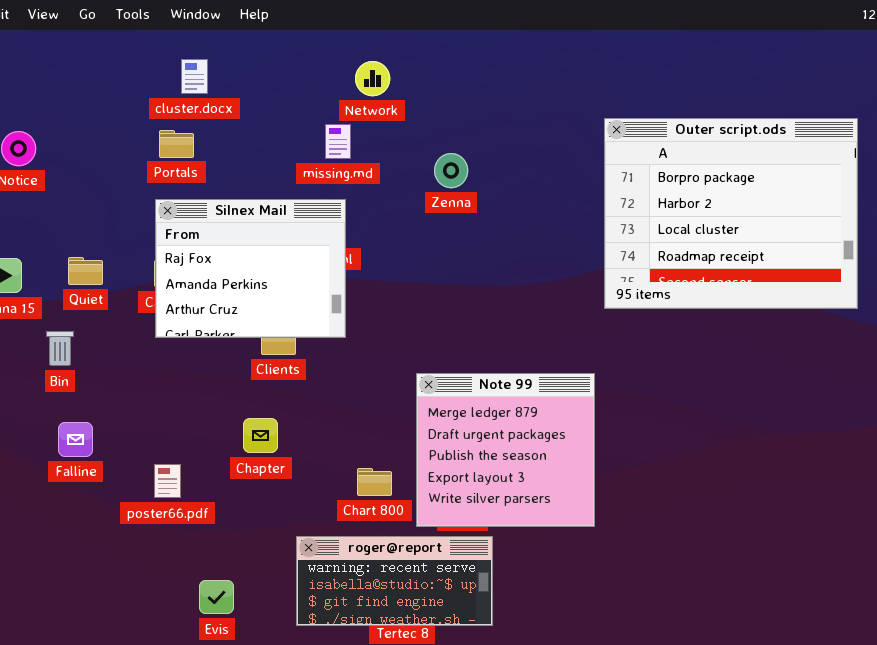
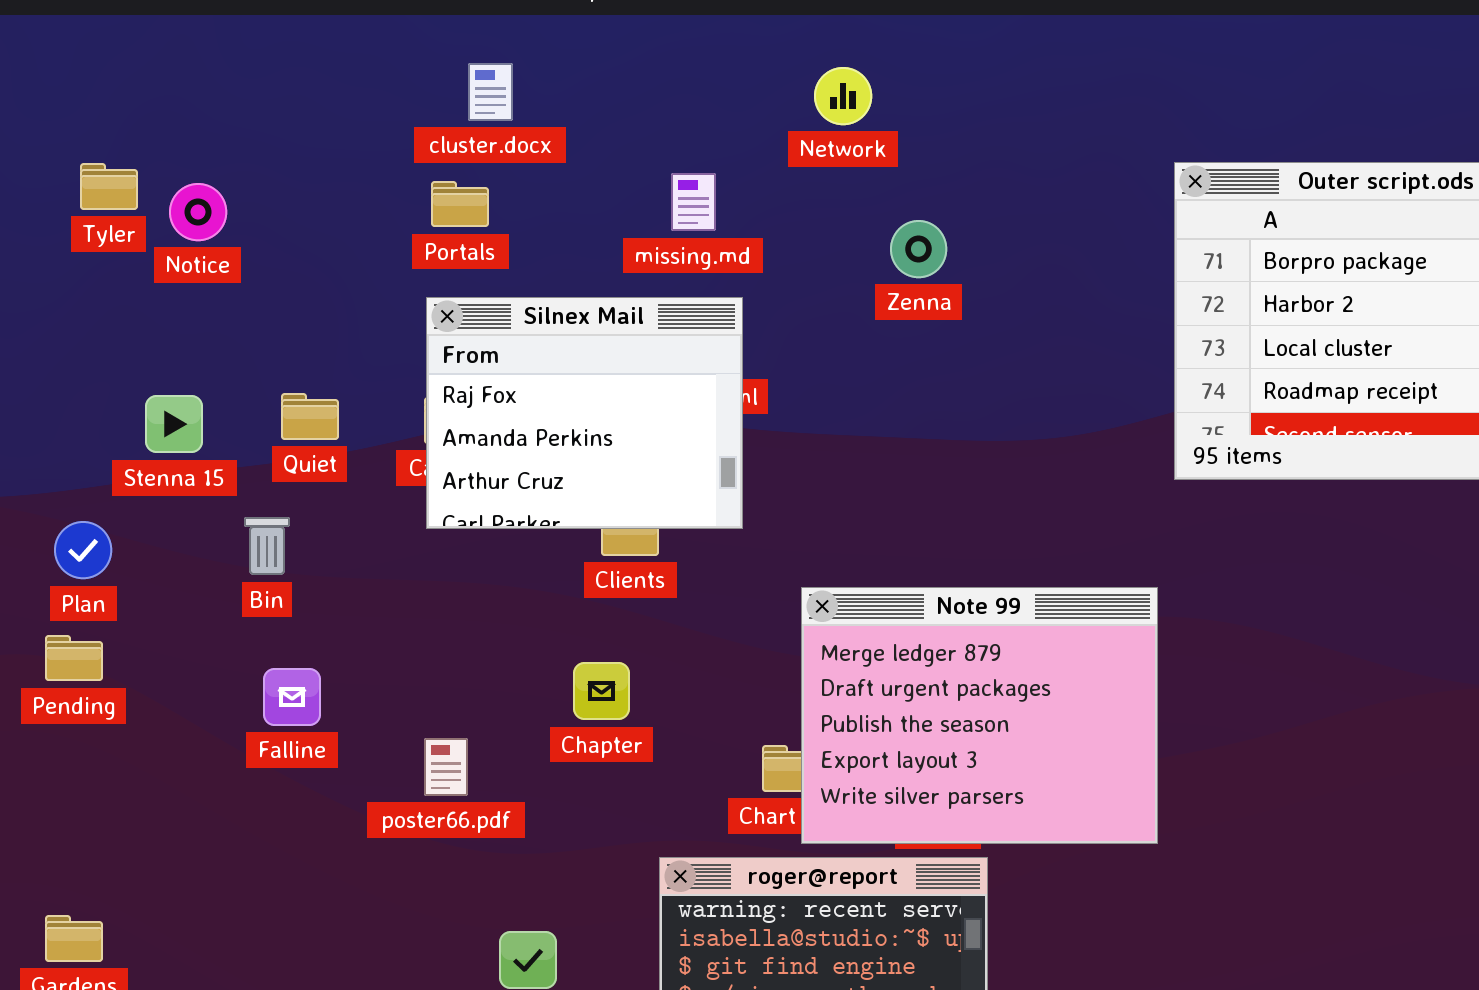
Network: [355,61,390,96] -> [814,67,872,125], moved
missing.md: [325,124,351,159] -> [671,173,716,231], moved
Note 99: [416,373,595,527] -> [801,587,1158,844], resized

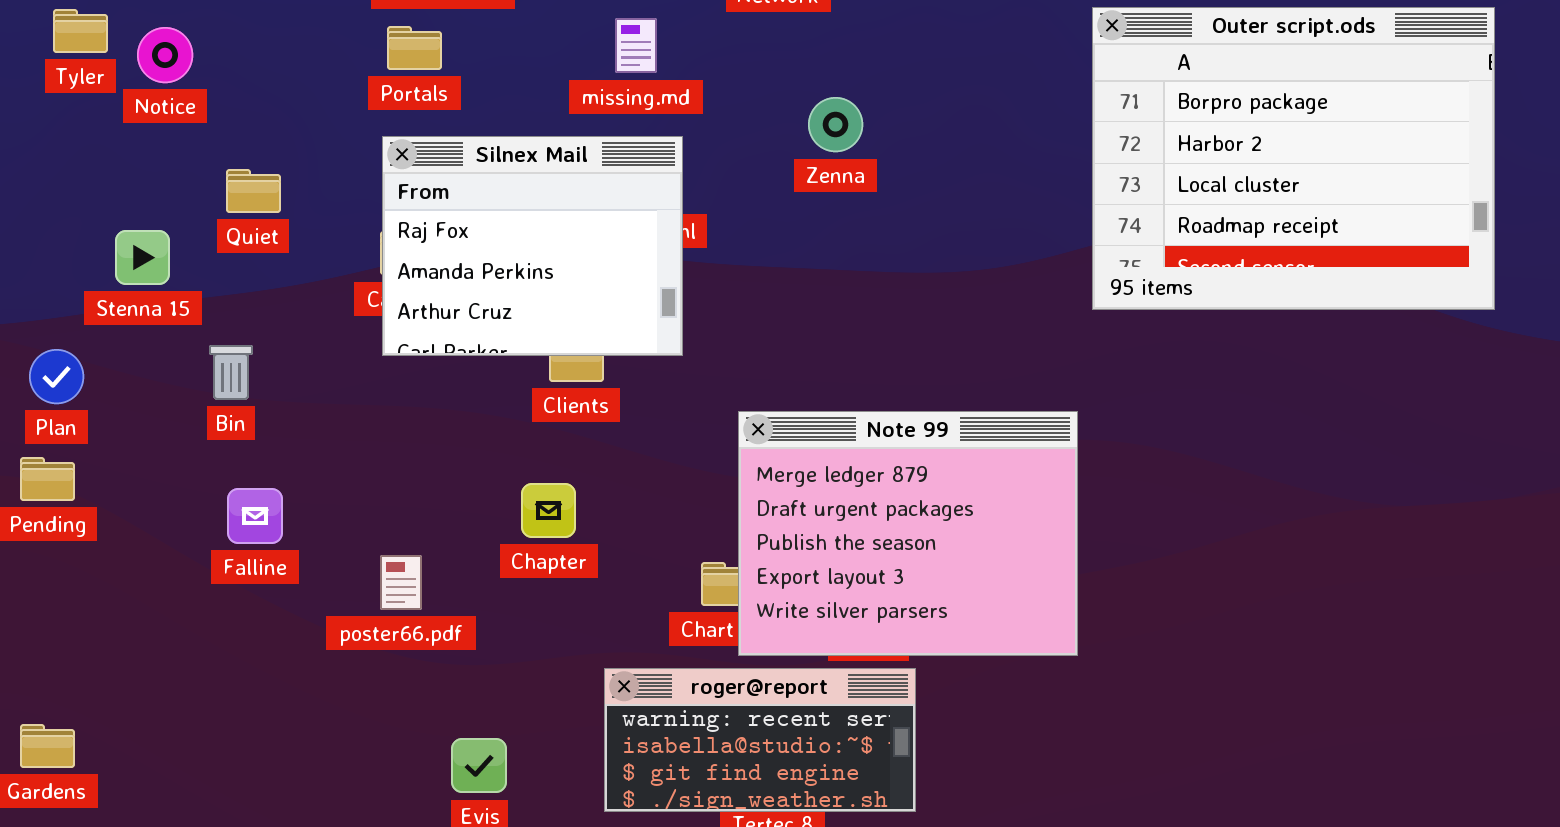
Zenna: [890,220,947,278] -> [808,97,863,152], moved
Quiet: [281,393,339,440] -> [226,169,281,213], moved

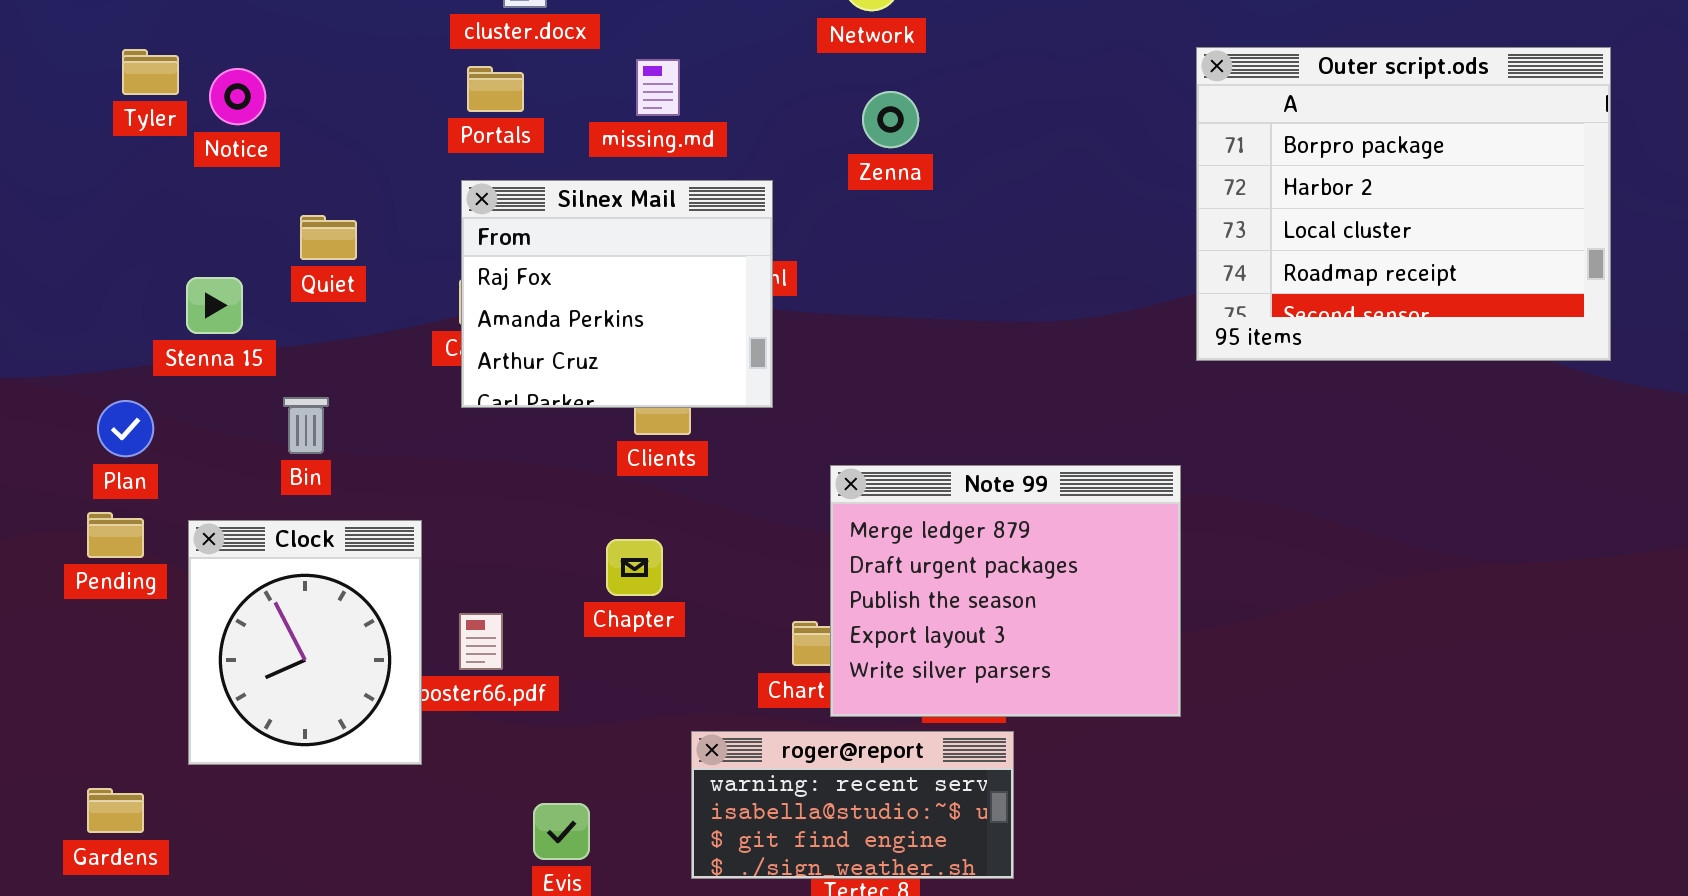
missing.md: [615,18,657,73] -> [636,59,680,116], moved
Zenna: [808,97,863,152] -> [862,91,919,148], moved
Clock: none -> [188,520,422,765], opened

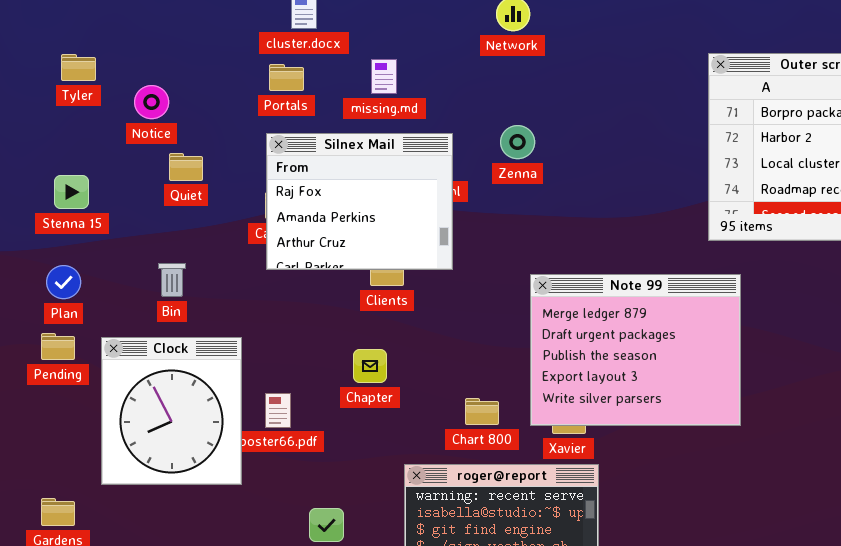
Notice: [209,68,266,125] -> [134,85,169,119], moved
Zenna: [862,91,919,148] -> [500,125,535,159], moved
Stenna 15: [186,277,243,334] -> [54,175,89,209], moved
Note 99: [830,465,1181,717] -> [530,274,741,426], moved

